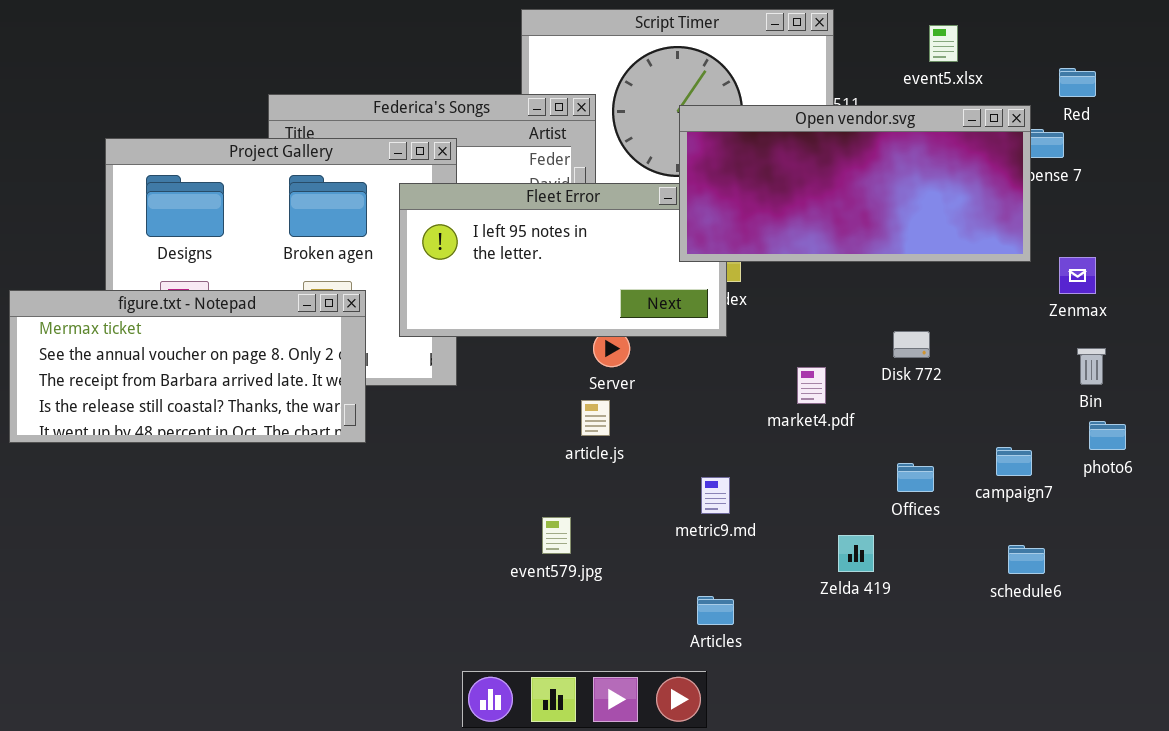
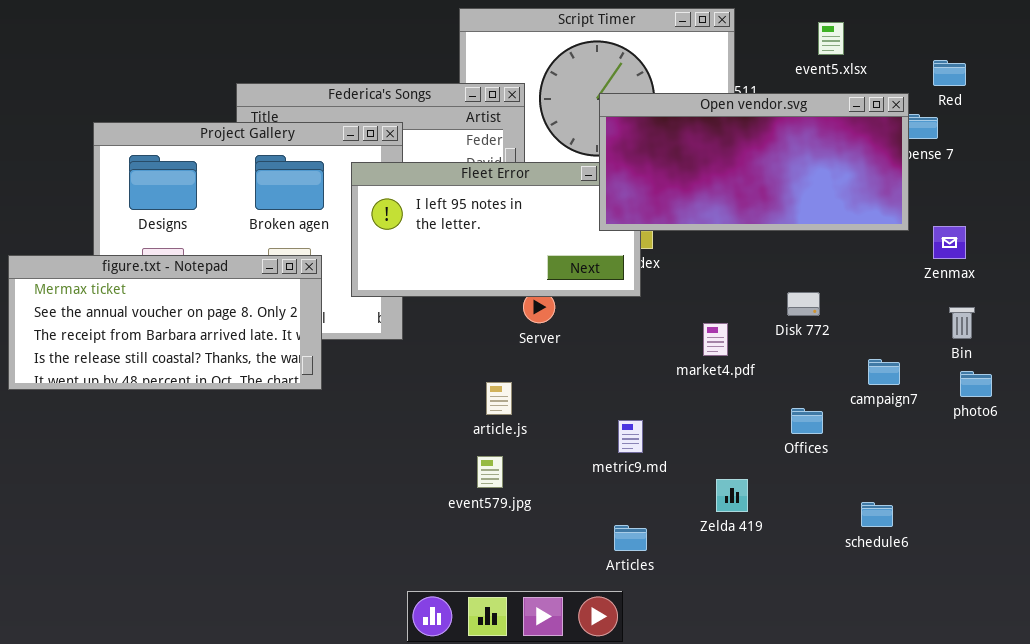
article.js: [581,400,610,436] -> [486,382,512,415], moved
campaign7: [996,447,1032,476] -> [868,359,900,385], moved
Zelda 419: [838,535,874,572] -> [716,479,748,512], moved
schedule6: [1008,545,1045,574] -> [861,502,893,527], moved

